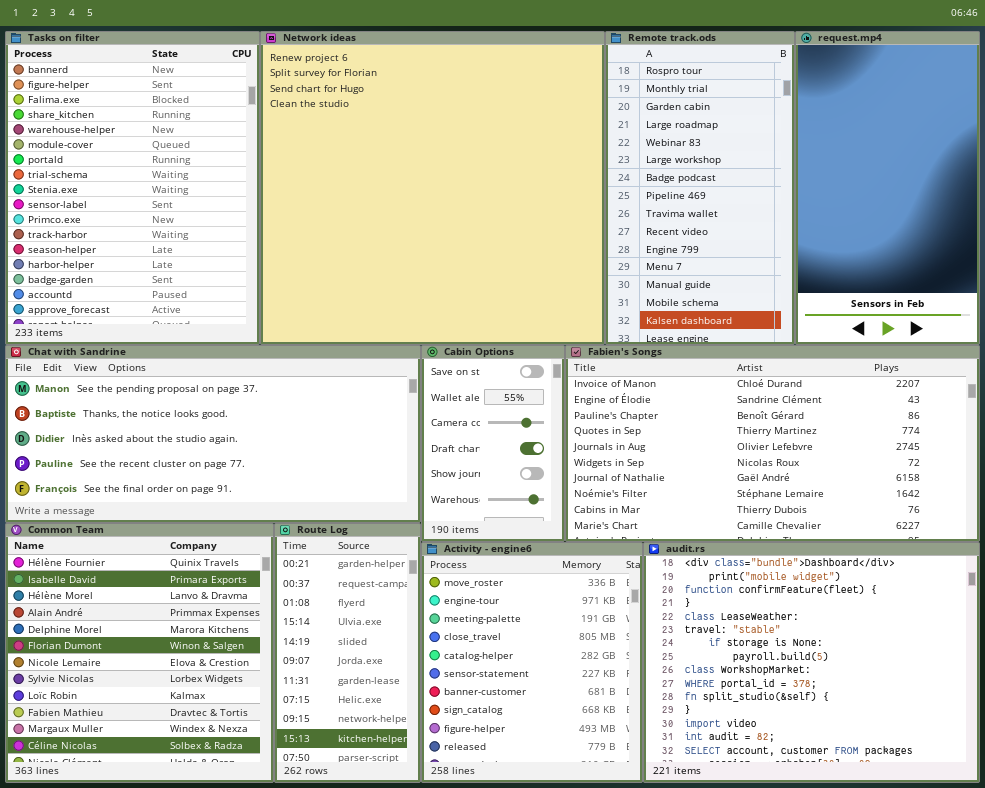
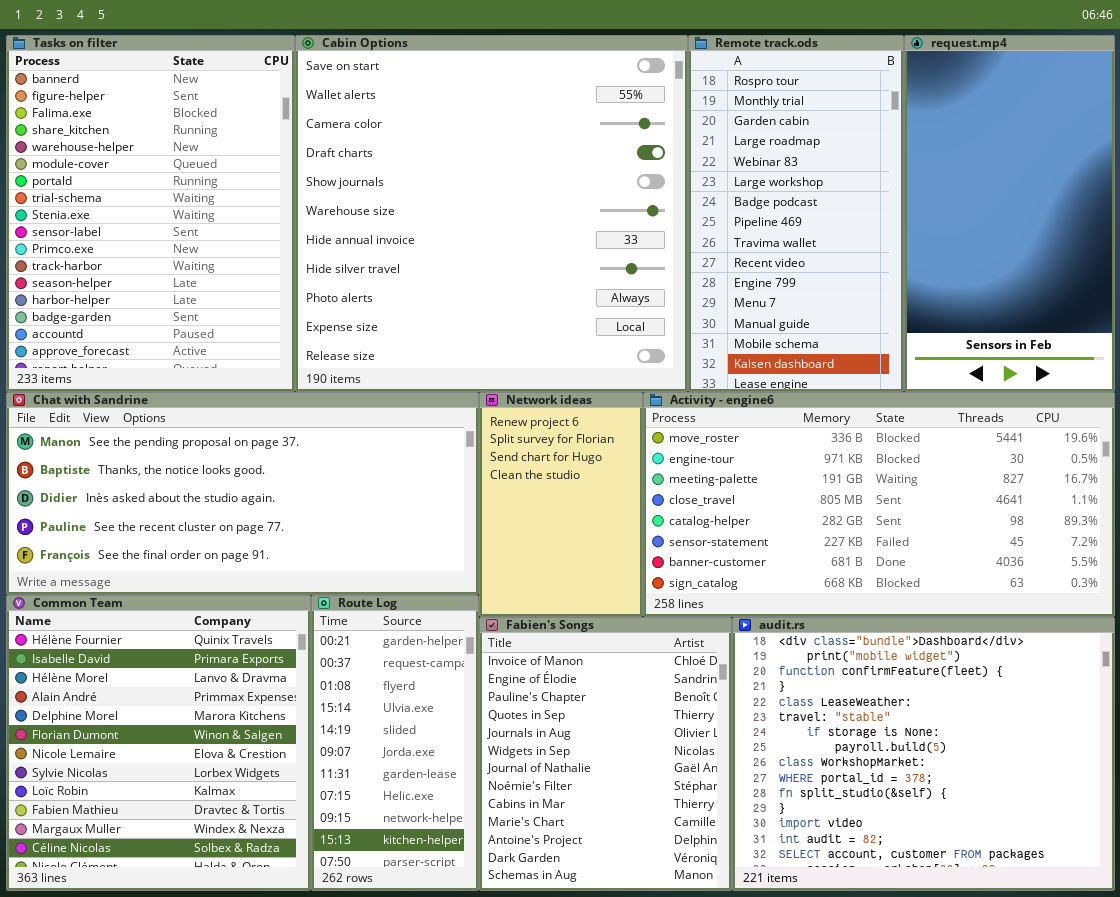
Network ideas: [260,31,605,345] -> [479,392,643,617], moved, resized
Cabin Options: [421,345,565,542] -> [295,35,688,392], moved, resized
Fabien's Songs: [565,345,980,542] -> [479,617,732,891], moved, resized
Activity - engine6: [421,542,643,783] -> [643,392,1115,617], moved, resized

